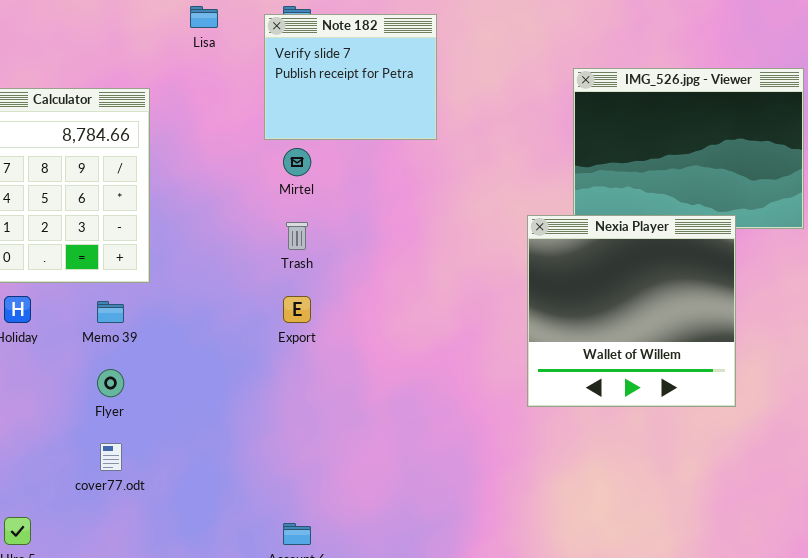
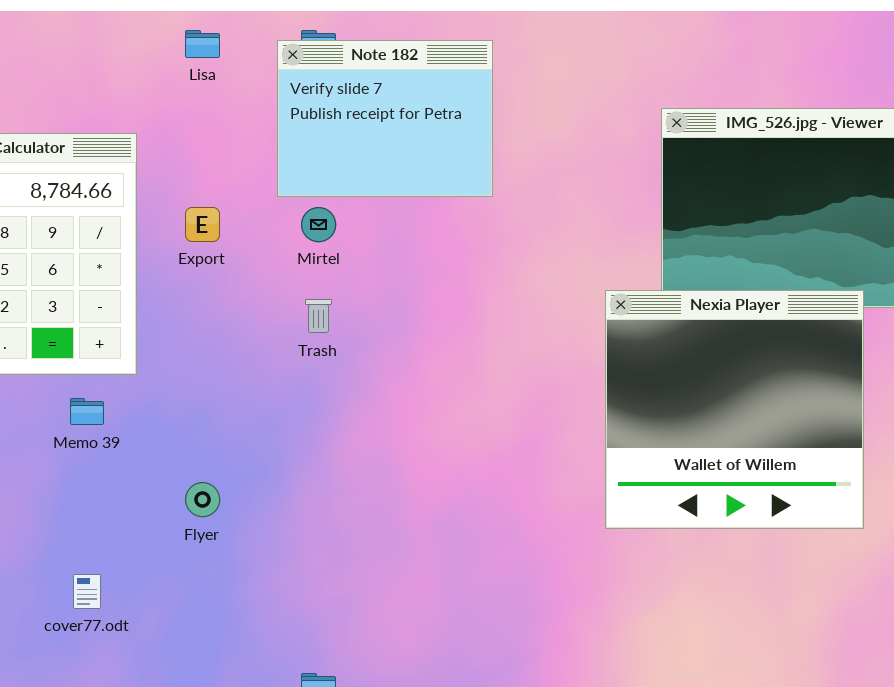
Export: [283,296,311,323] -> [185,207,220,242], moved
Flyer: [97,369,124,397] -> [185,482,220,517], moved

